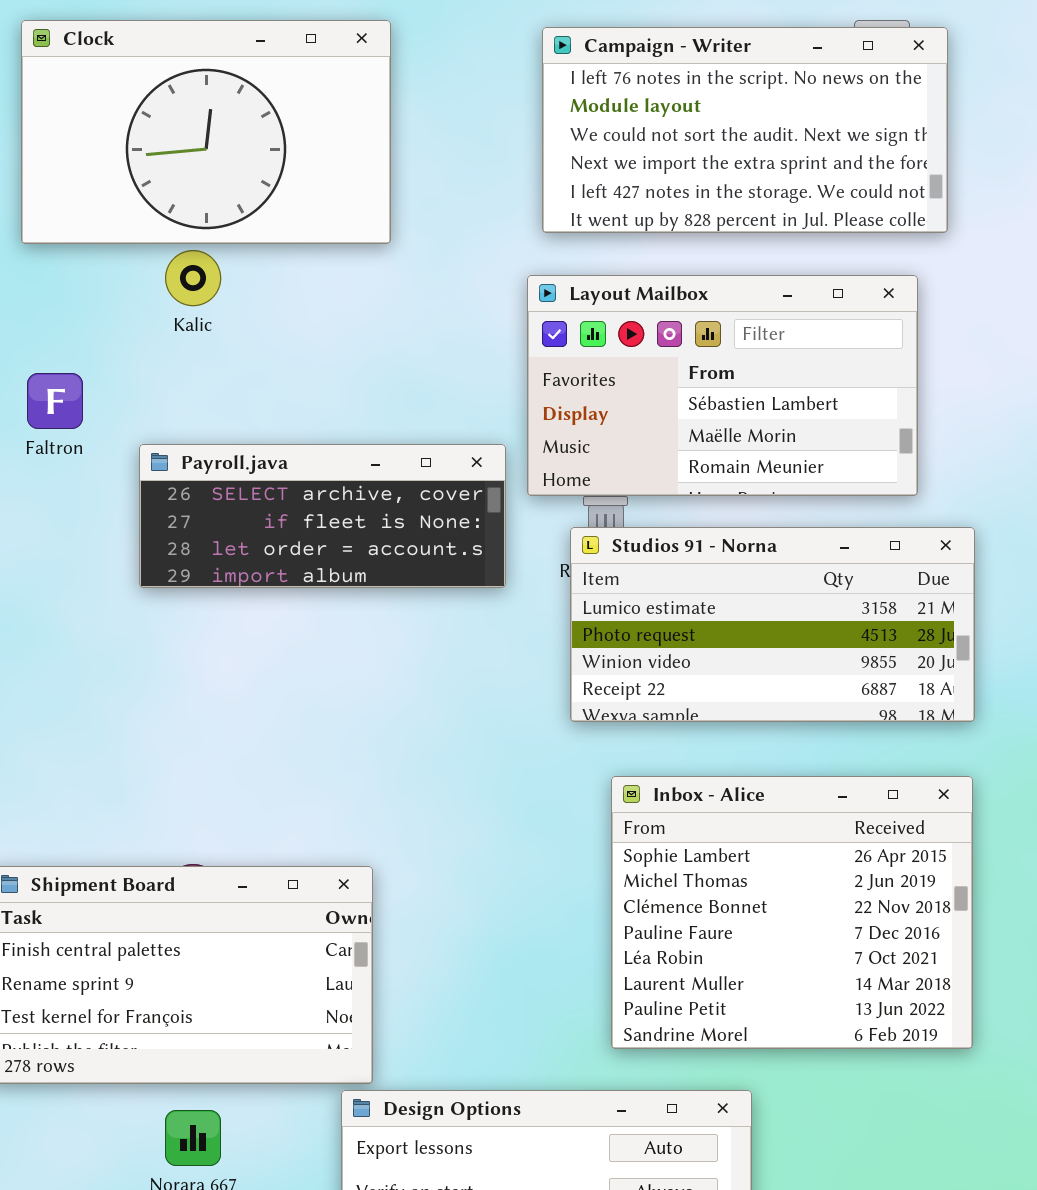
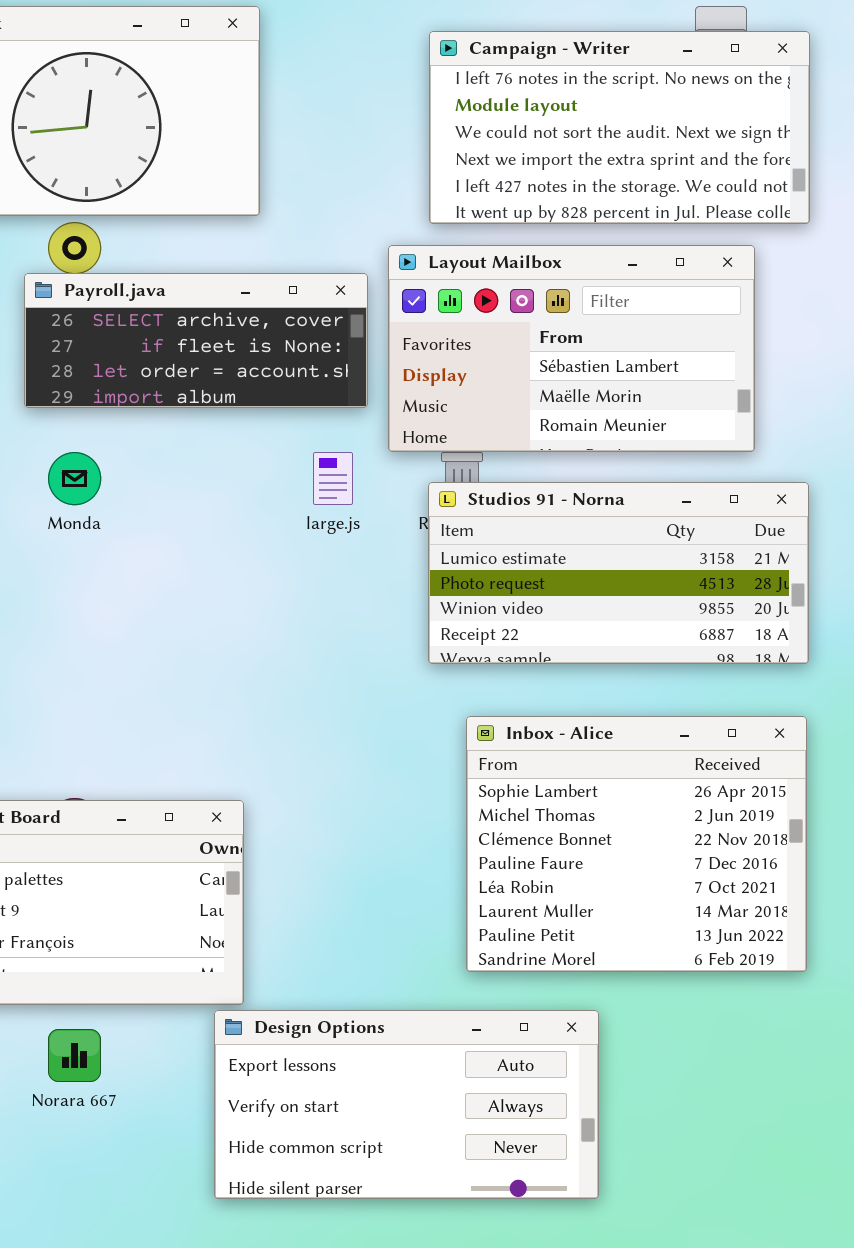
Campaign - Writer: [542,27,948,233] -> [429,31,810,224], moved
Payroll.java: [139,444,506,588] -> [24,273,368,408], moved

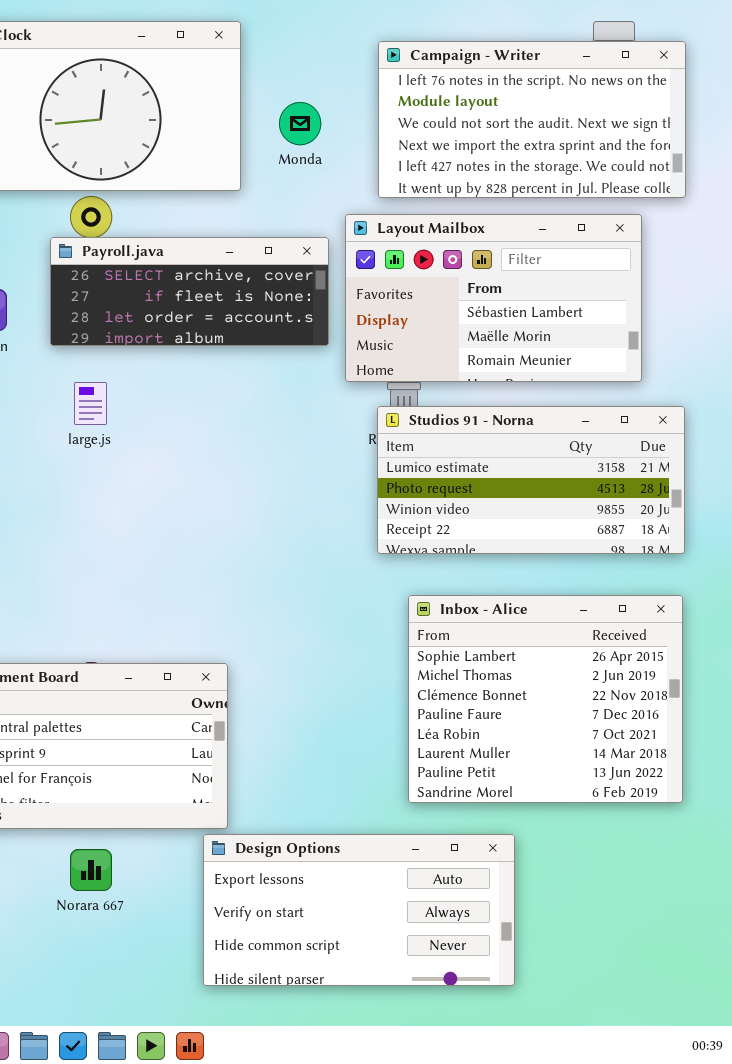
Monda: [48,452,101,505] -> [279,102,321,145], moved
large.js: [313,452,353,505] -> [74,382,107,425], moved

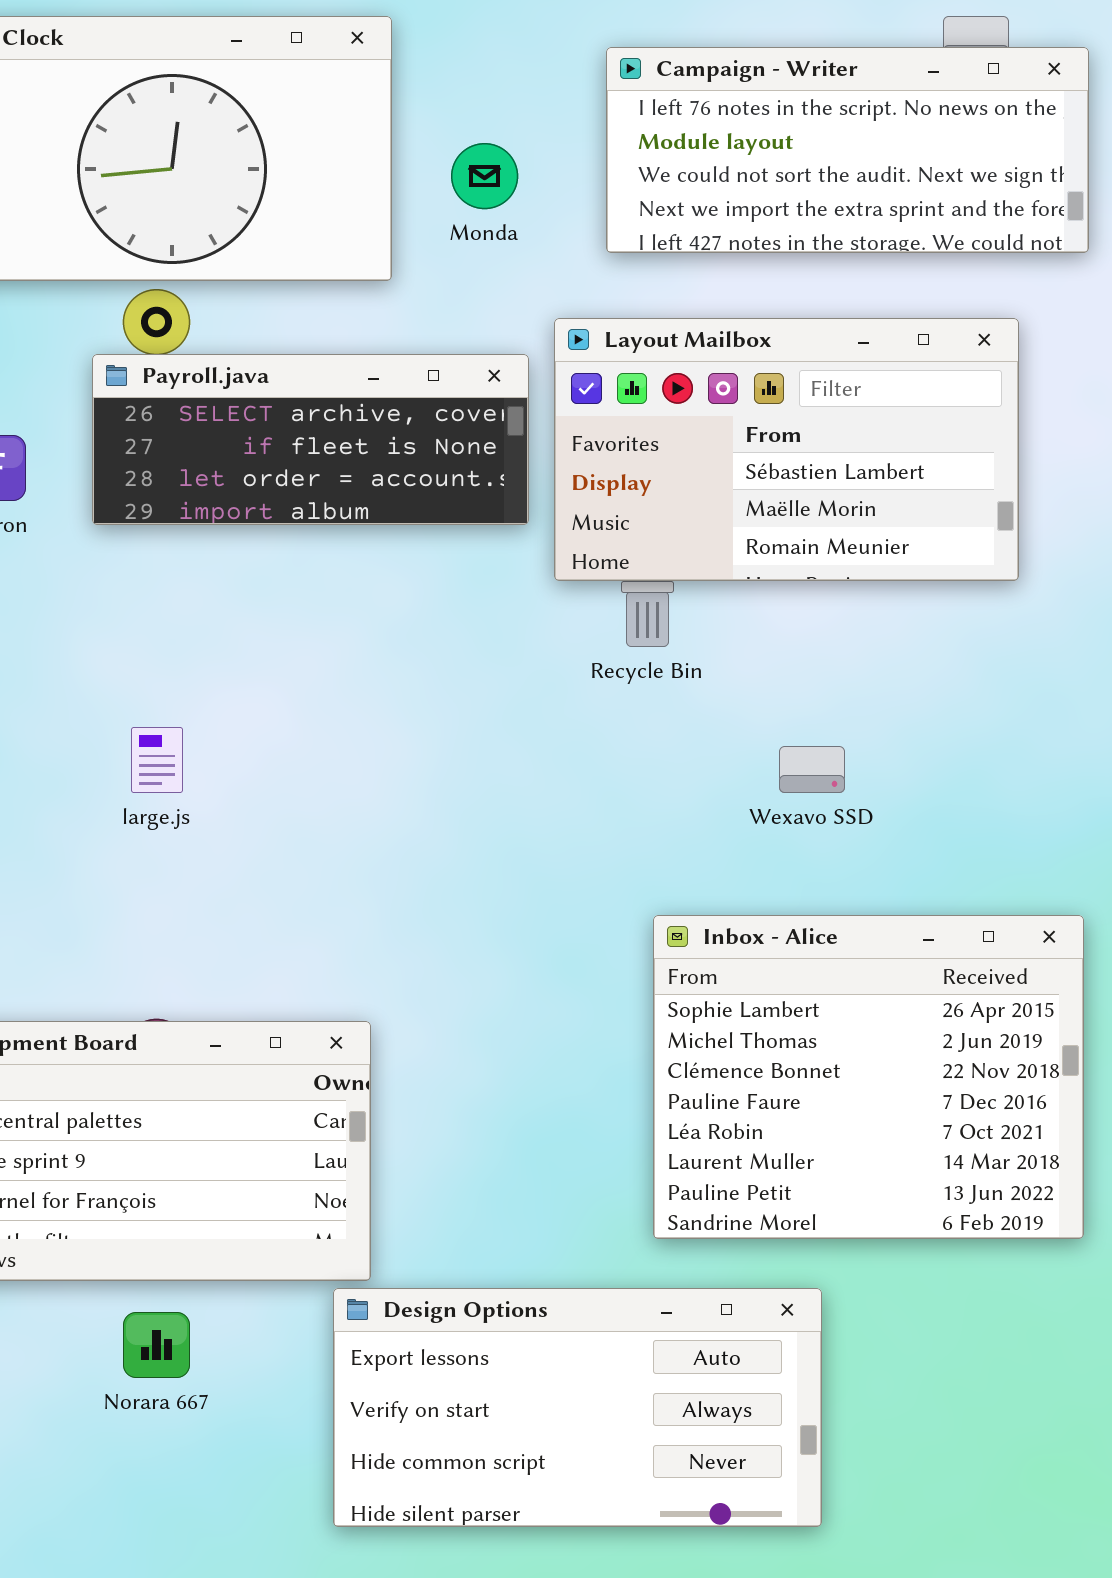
Campaign - Writer: [378,41,686,198] -> [606,47,1089,253], resized
large.js: [74,382,107,425] -> [131,727,183,793], moved
Studios 91 - Norna: [377,406,685,554] -> none, closed

